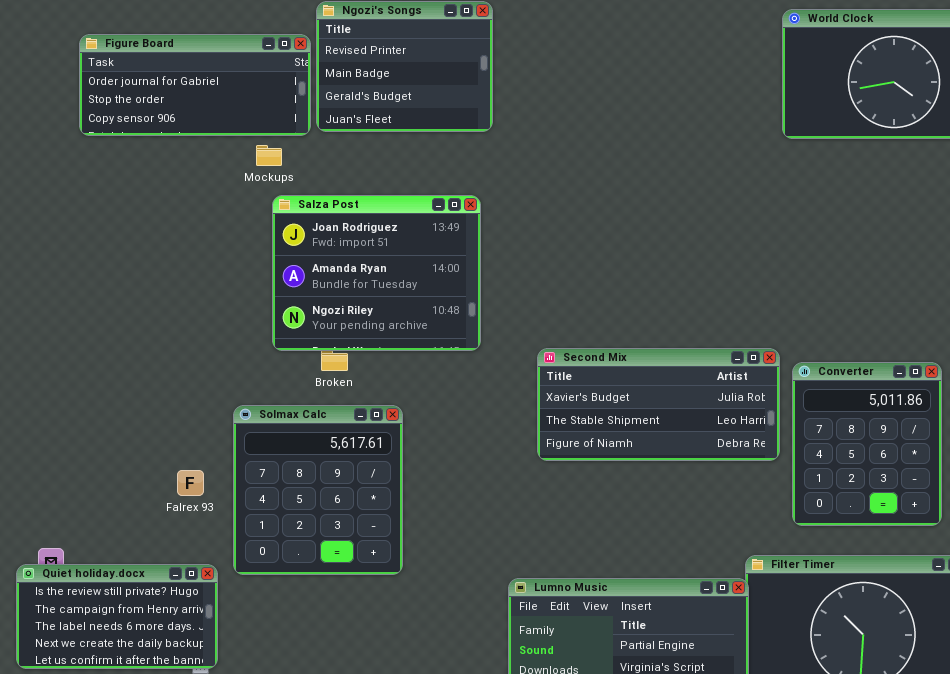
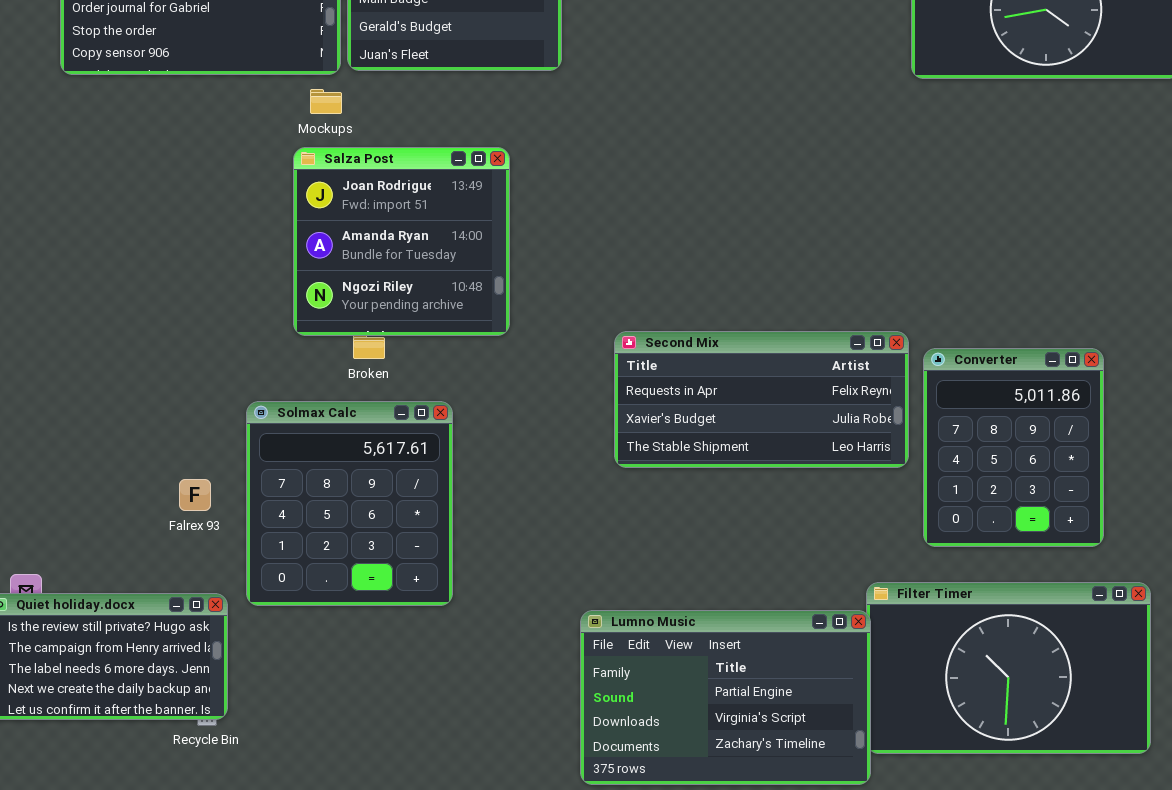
Mockups: [256,145,282,166] -> [310,89,342,114], moved
Salza Post: [272,195,481,351] -> [293,147,510,336], resized
Second Mix: [537,348,780,461] -> [614,331,909,468], scrolled up 1 row

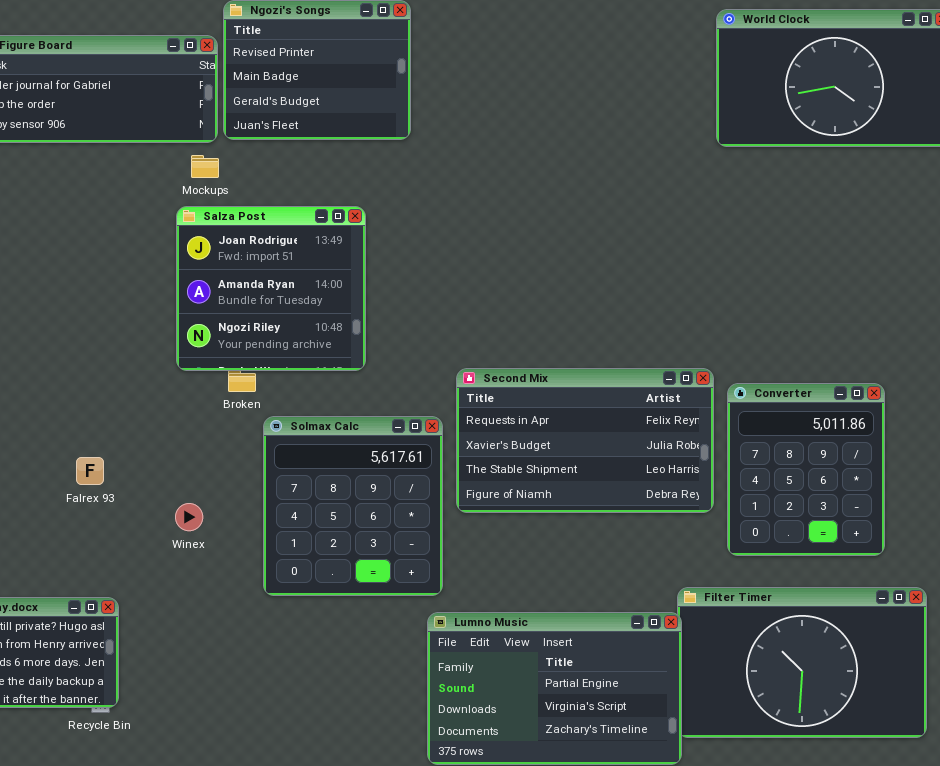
Second Mix: [614,331,909,468] -> [456,368,714,513], resized
Solmax Calc: [246,401,453,606] -> [263,416,443,596], moved
Falrex 93: [179,479,211,511] -> [76,457,104,485], moved

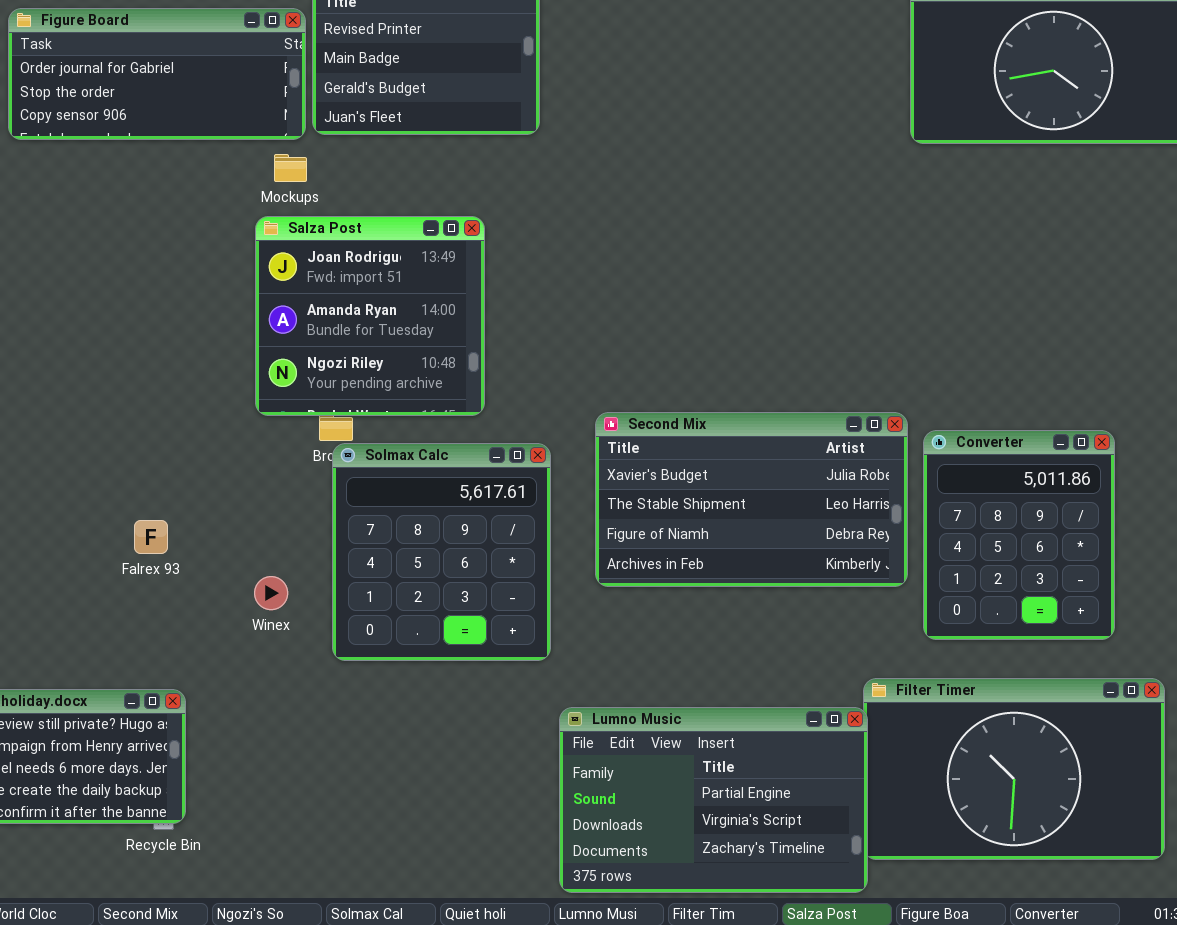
Second Mix: [456,368,714,513] -> [595,412,908,587], scrolled down 1 row
Solmax Calc: [263,416,443,596] -> [332,443,551,661], moved

